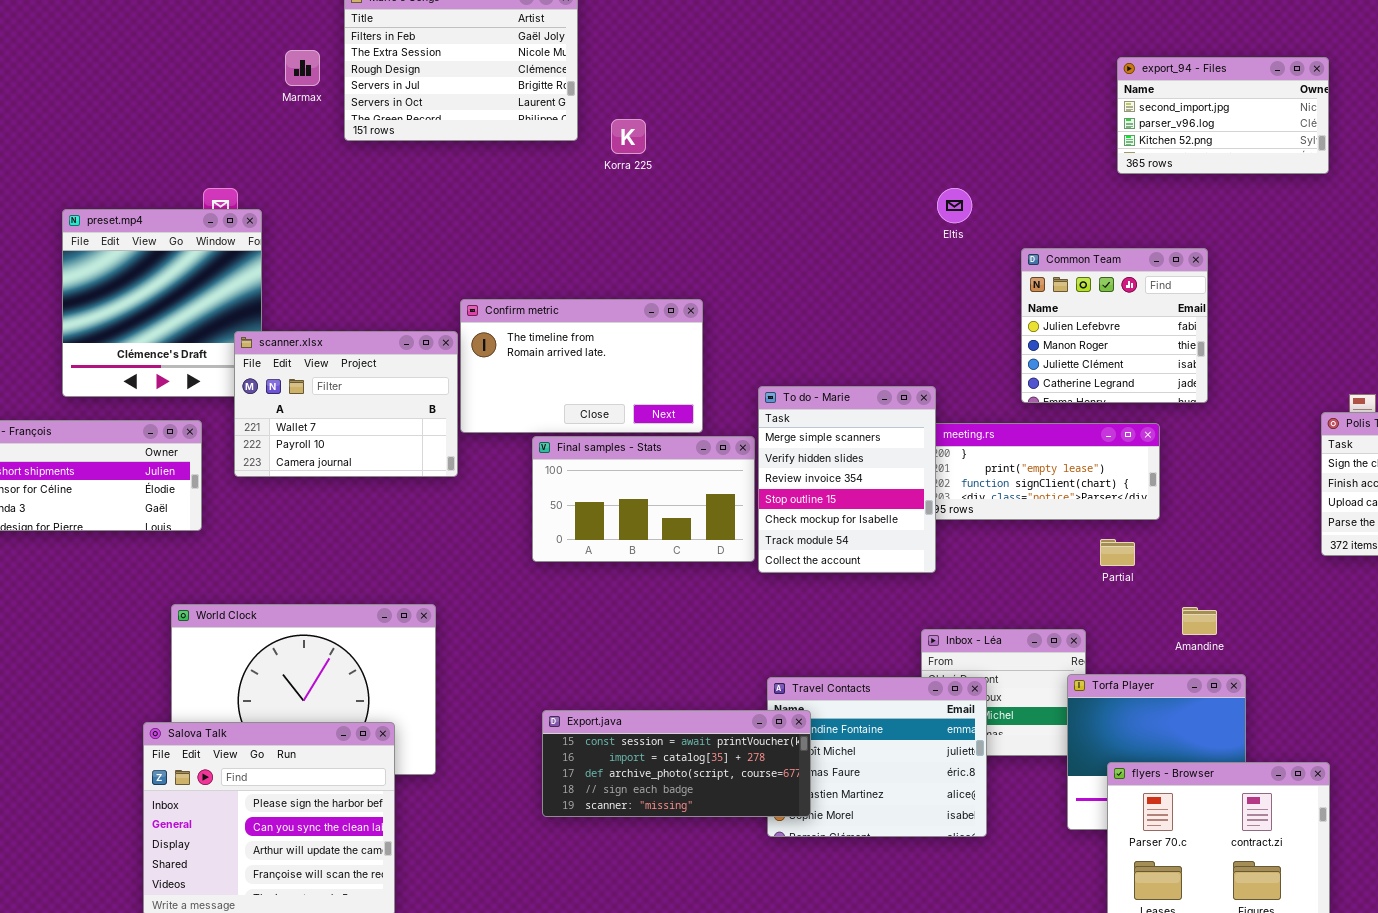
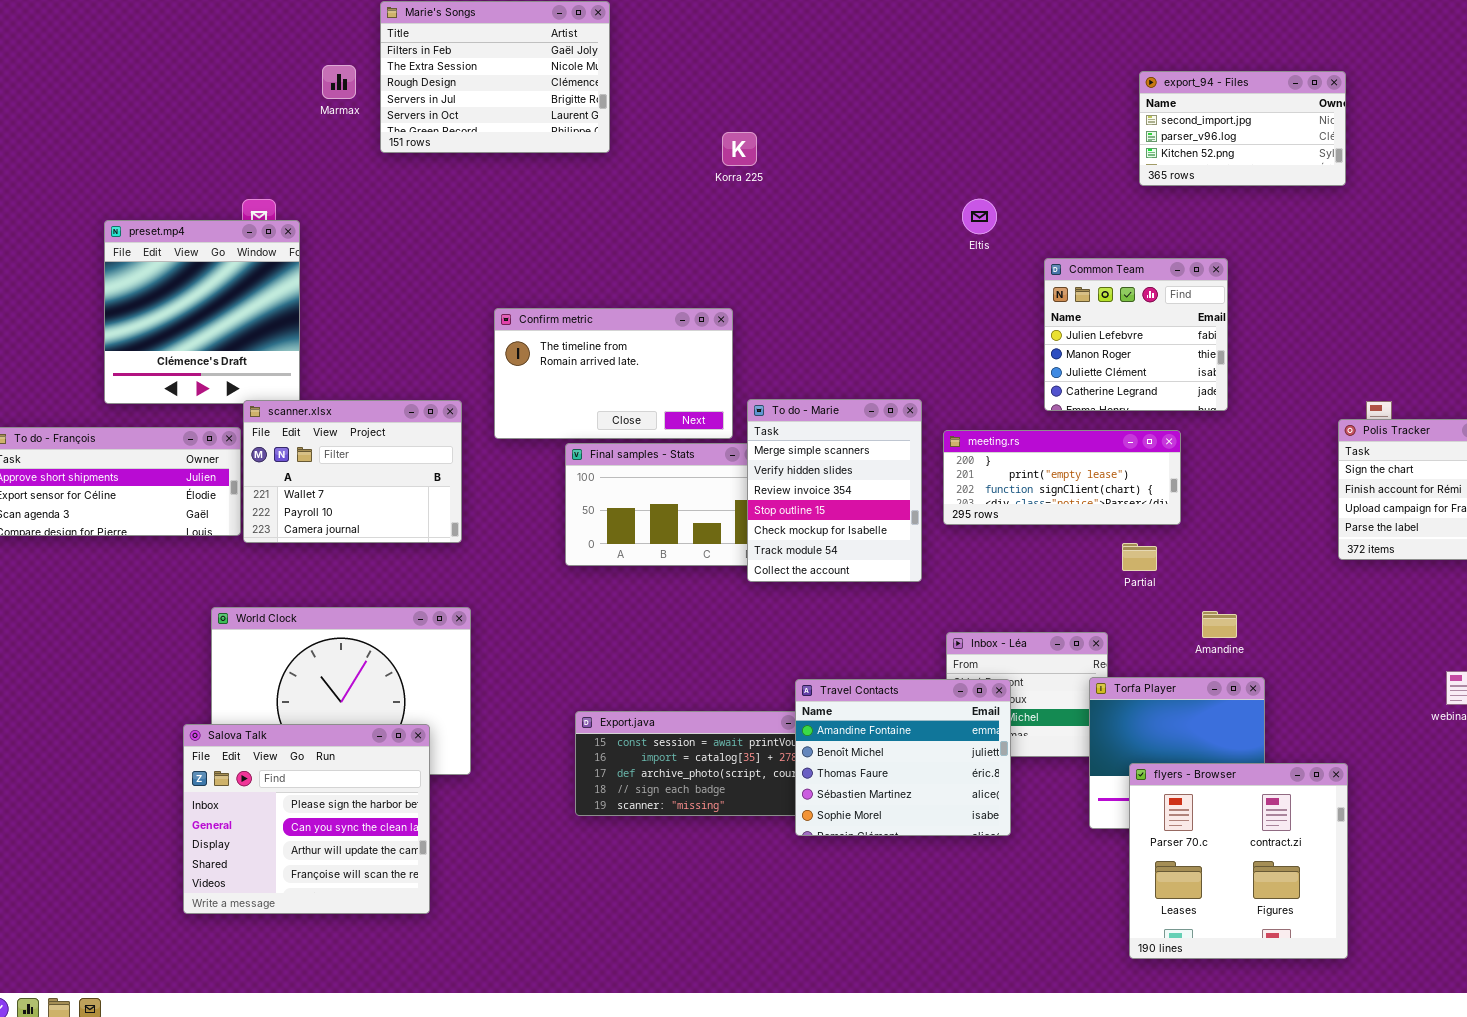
Korra 225: [611,119,646,154] -> [722,132,757,166], moved
scanner.xlsx: [234,331,458,477] -> [243,400,462,543], moved
To do - Marie: [758,386,936,573] -> [747,399,922,582], moved
Travel Contacts: [767,677,987,837] -> [795,679,1011,836], raised

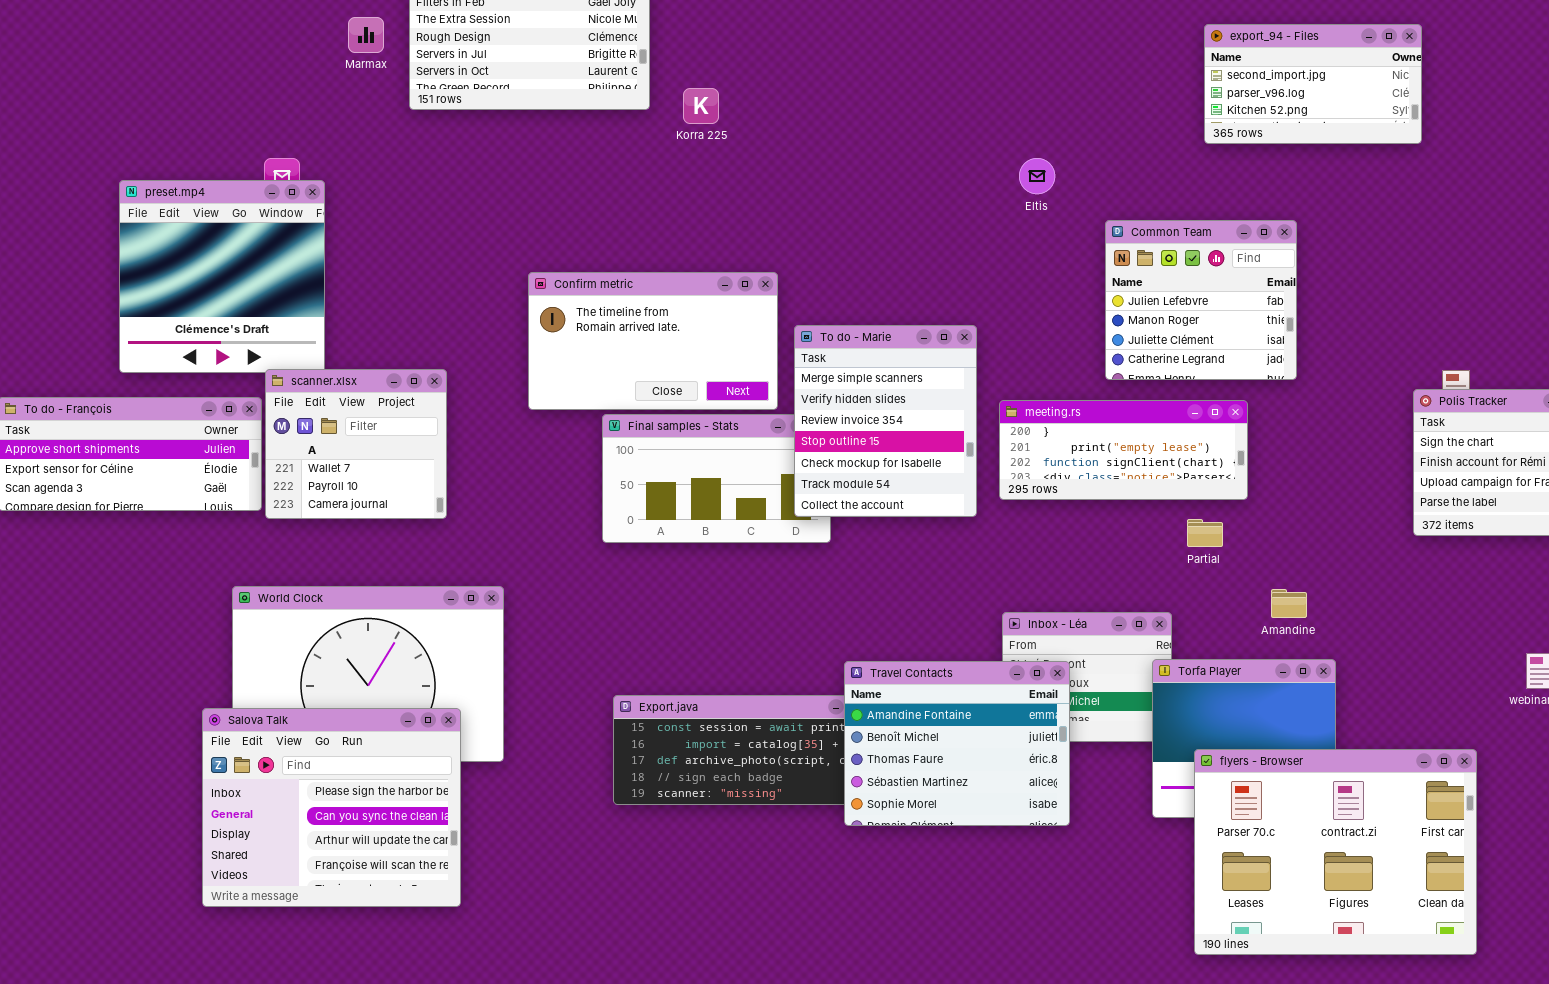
Korra 225: [722,132,757,166] -> [683,88,719,124], moved
To do - Marie: [747,399,922,582] -> [794,325,977,517], moved
scanner.xlsx: [243,400,462,543] -> [265,369,447,519], resized
flyers - Browser: [1129,763,1348,959] -> [1194,749,1477,955], resized

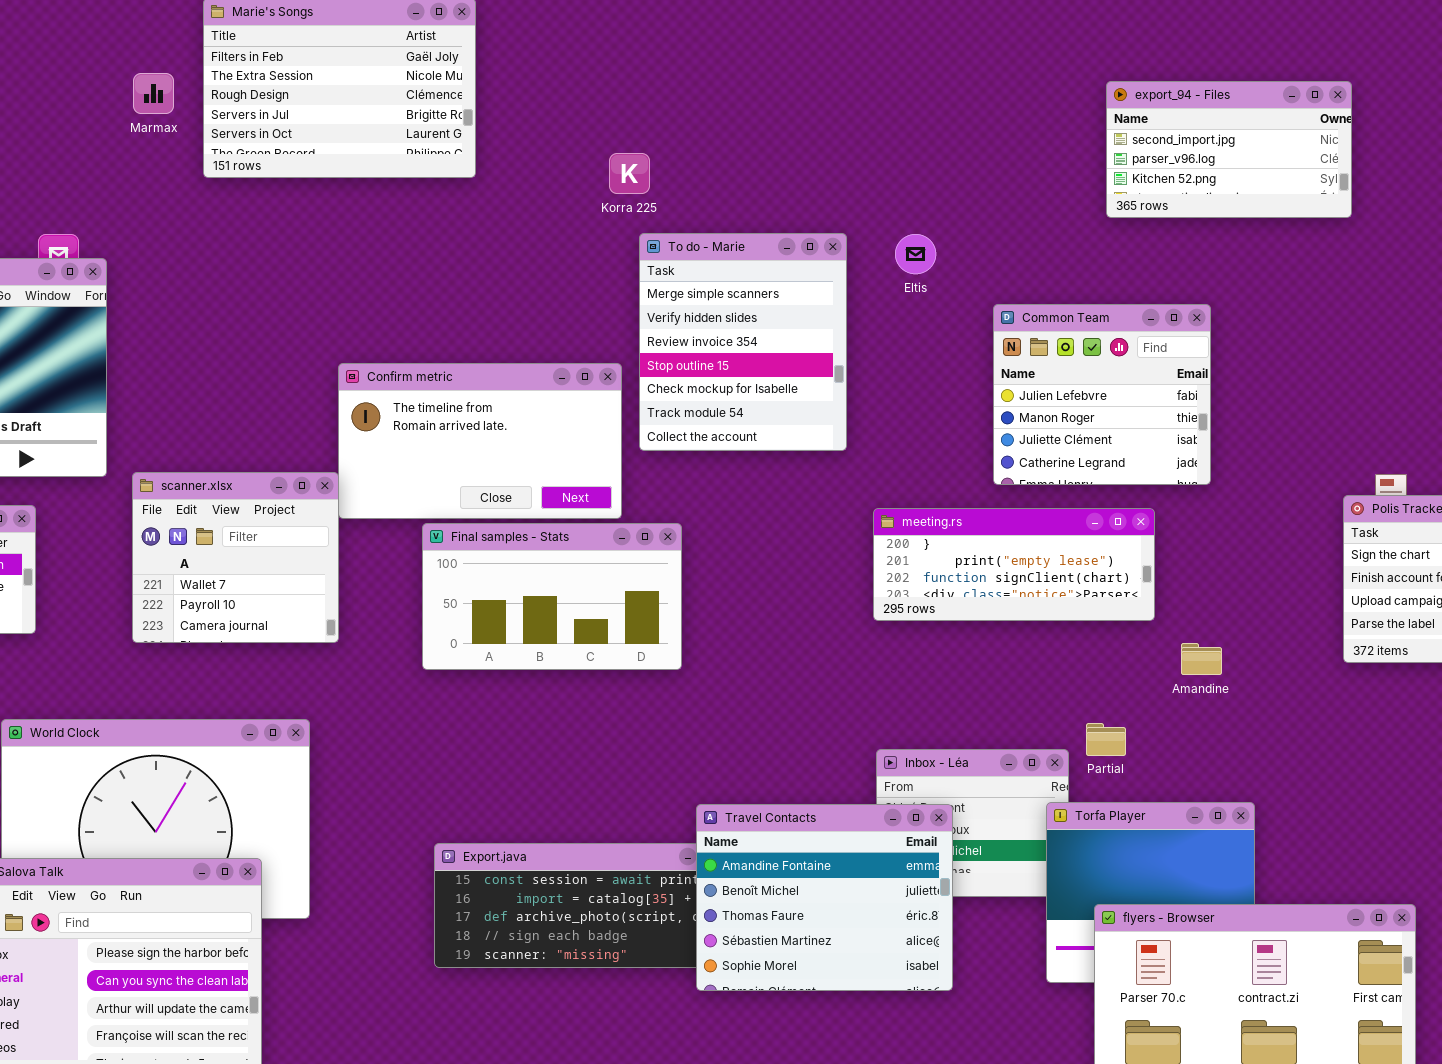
Korra 225: [683,88,719,124] -> [609,153,650,194], moved
To do - Marie: [794,325,977,517] -> [639,233,847,451], moved
scanner.xlsx: [265,369,447,519] -> [132,472,339,643], moved
Partial: [1187,519,1223,547] -> [1086,723,1126,756], moved
Amandine: [1271,589,1307,618] -> [1181,643,1222,675], moved

